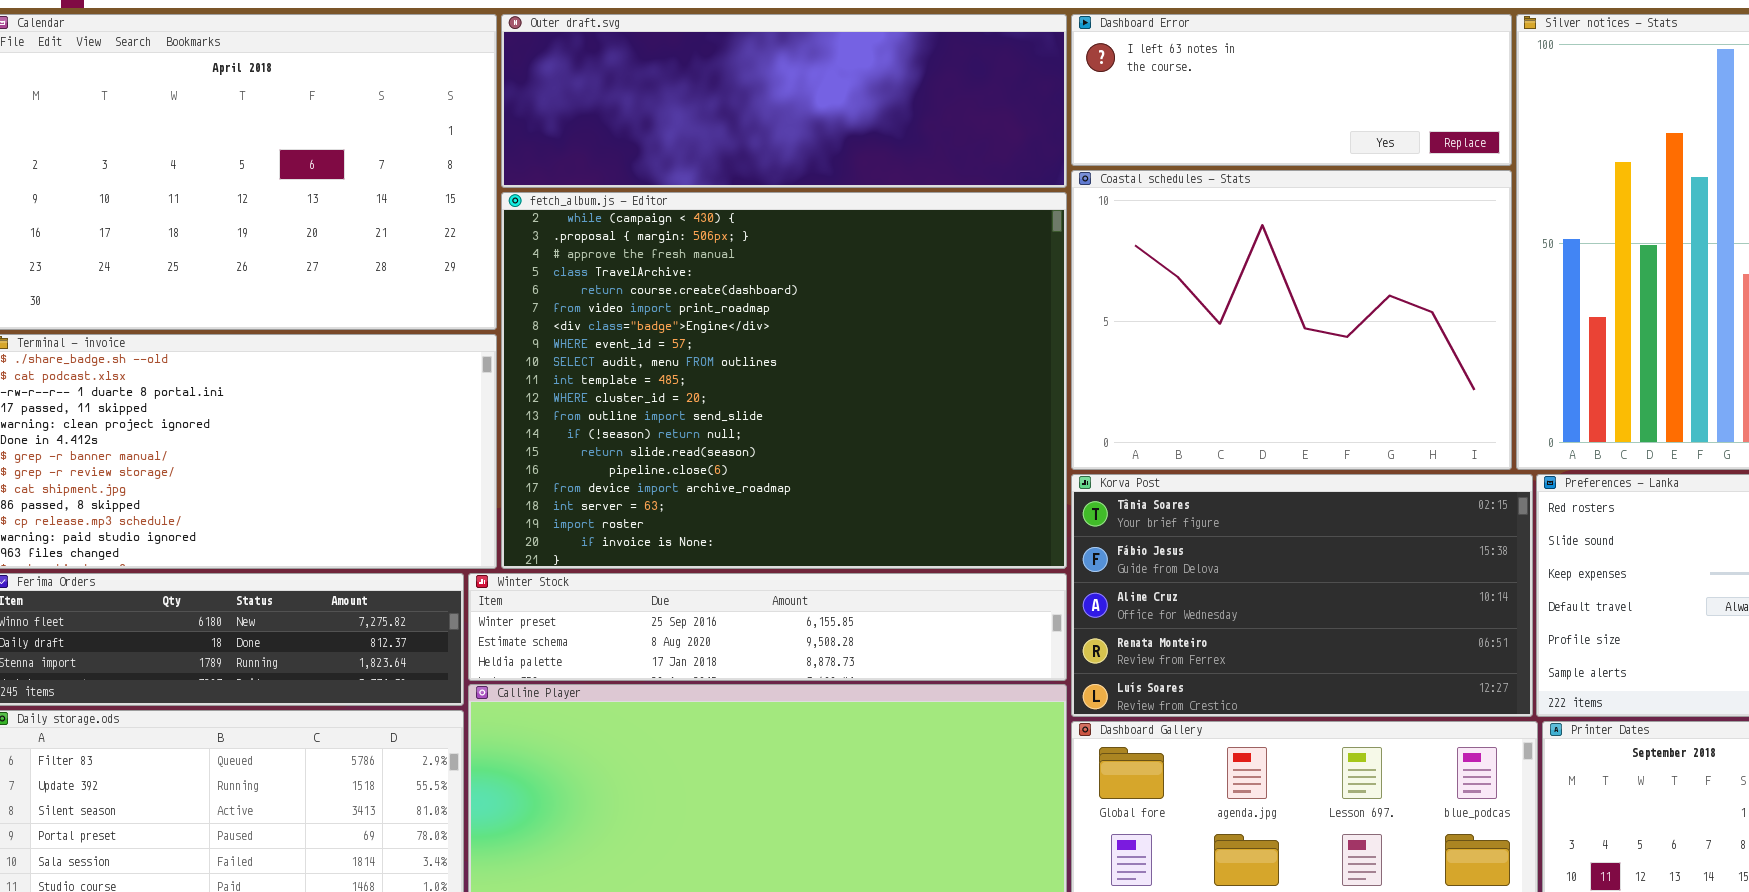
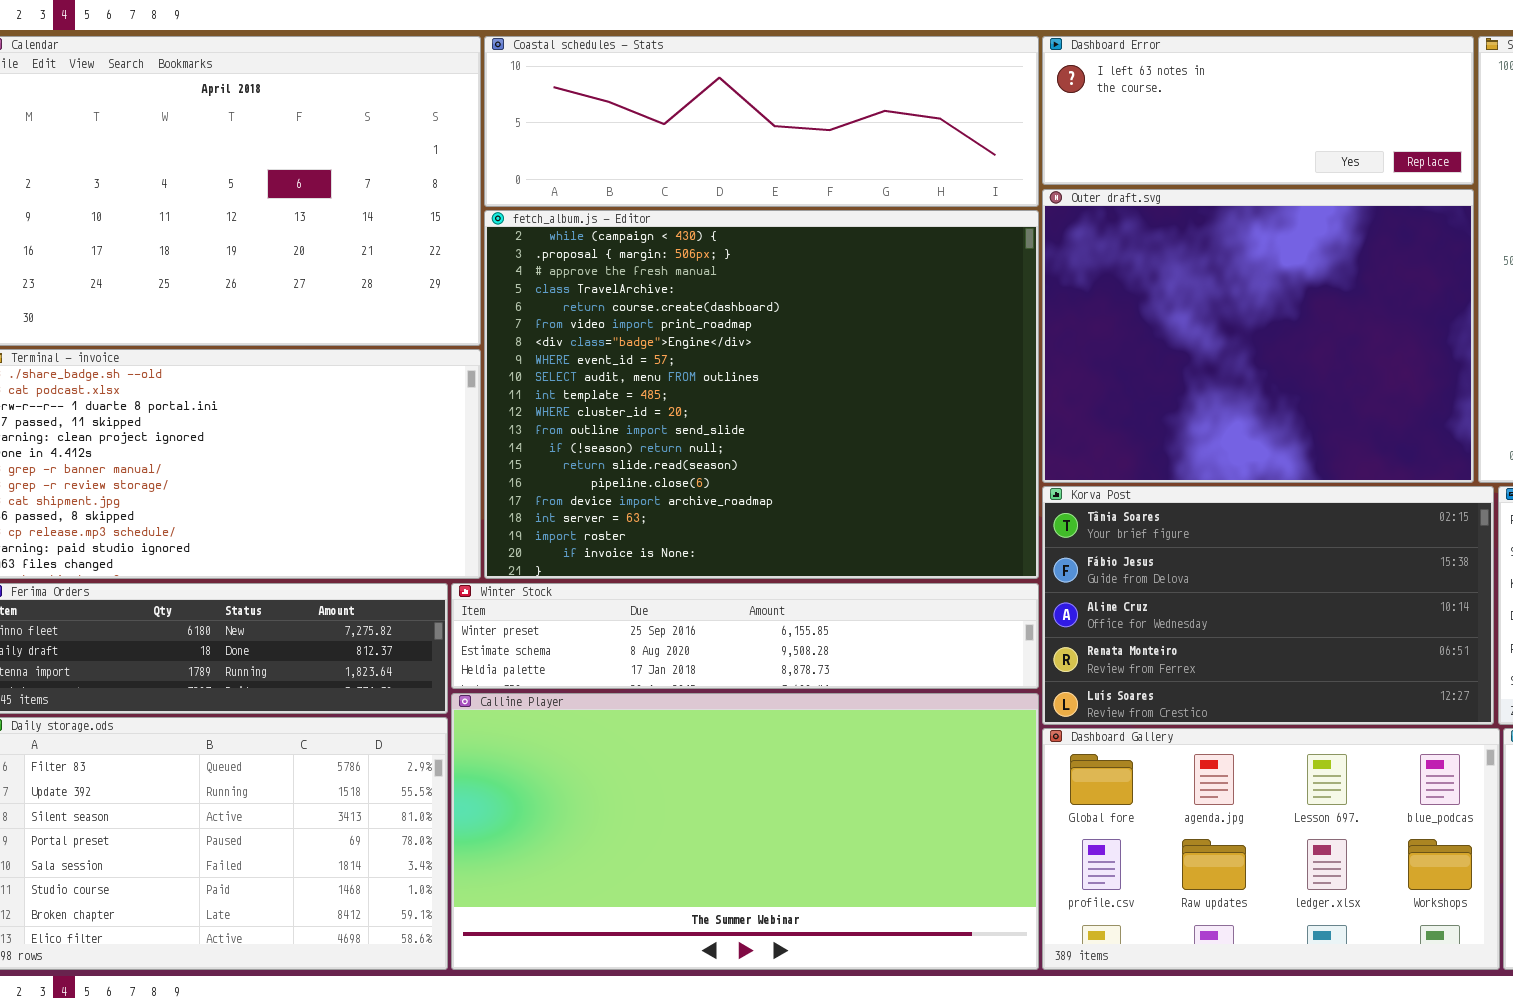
Outer draft.svg: [501,14,1067,188] -> [1042,189,1474,483], moved, resized
Coastal schedules - Stats: [1071,170,1512,470] -> [484,36,1039,207], moved, resized

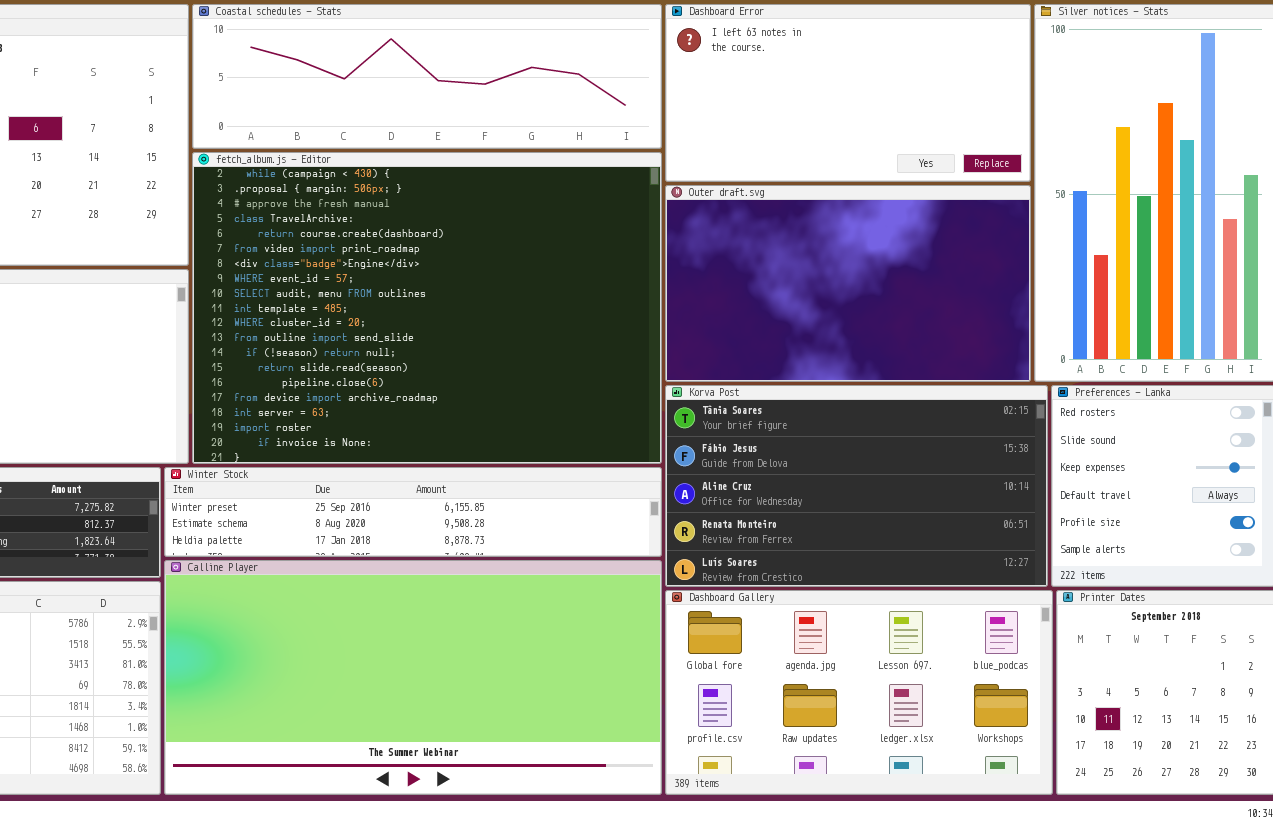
Dashboard Error: [1042,36,1474,185] -> [665,4,1031,182], resized
Outer draft.svg: [1042,189,1474,483] -> [665,185,1031,382], resized

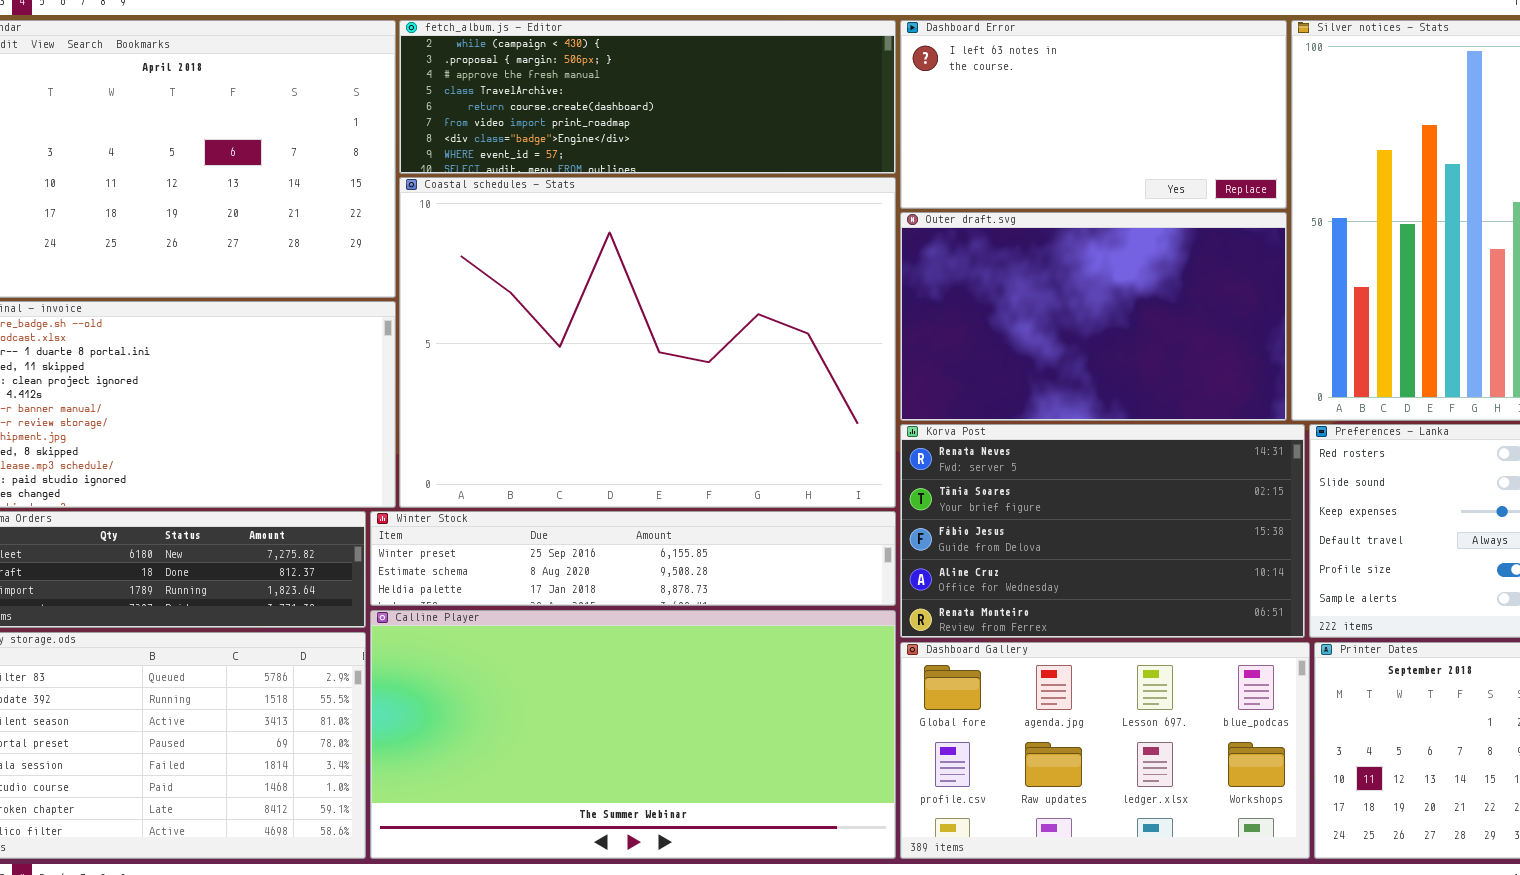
Coastal schedules - Stats: [192,4,662,149] -> [399,177,896,508], moved, resized
fetch_album.js - Editor: [192,152,662,464] -> [399,20,896,174], moved, resized
Korva Post: [665,385,1048,587] -> [900,424,1305,638], scrolled up 1 row

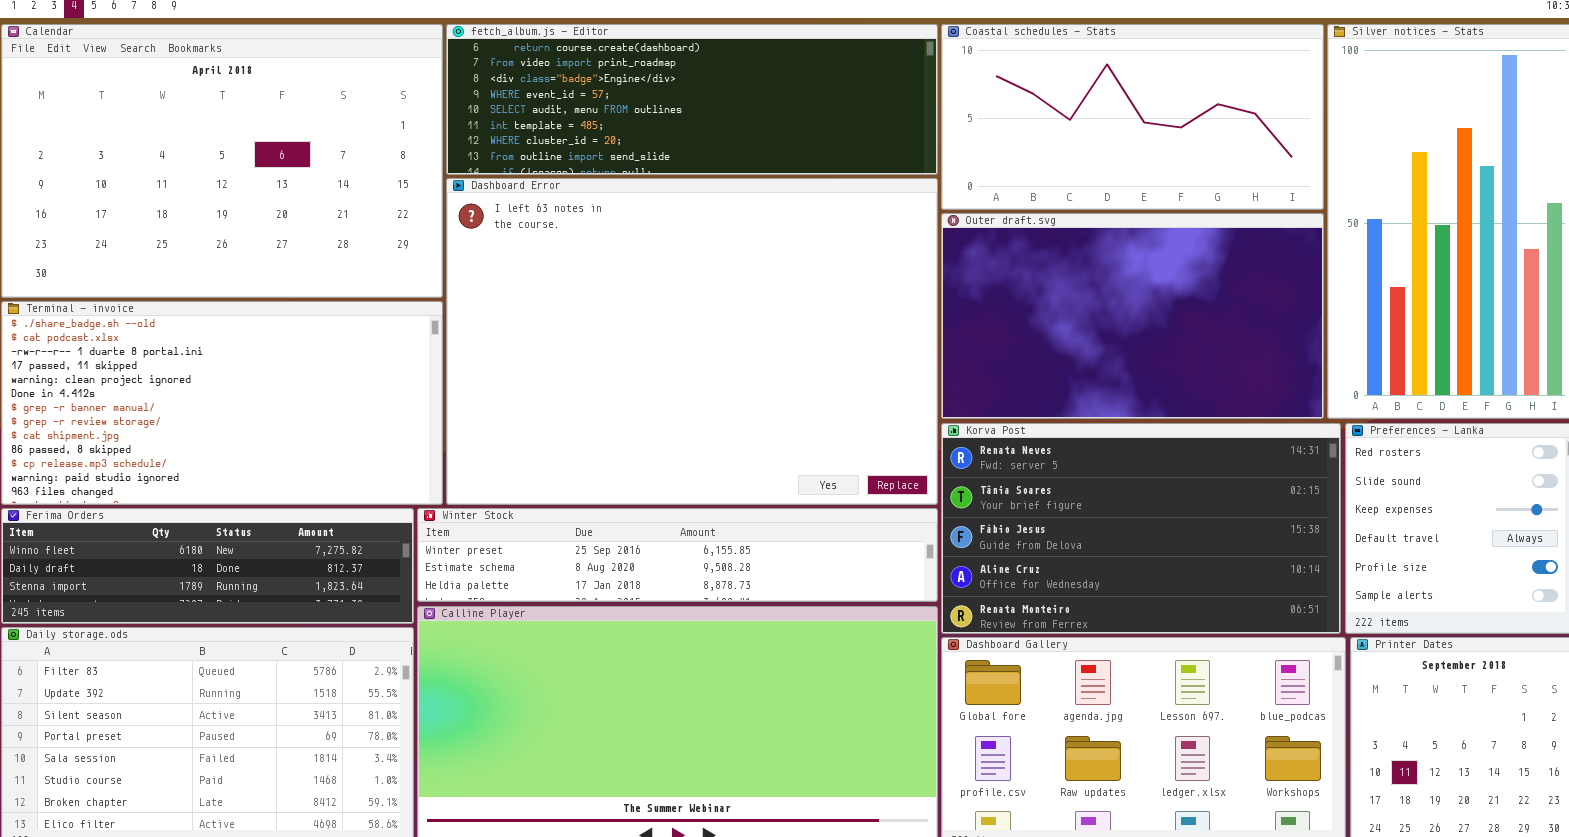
fetch_album.js - Editor: [399,20,896,174] -> [446,24,938,175], scrolled down 4 rows
Dashboard Error: [900,20,1287,209] -> [446,178,938,505], moved, resized
Coastal schedules - Stats: [399,177,896,508] -> [941,24,1324,210], moved, resized

